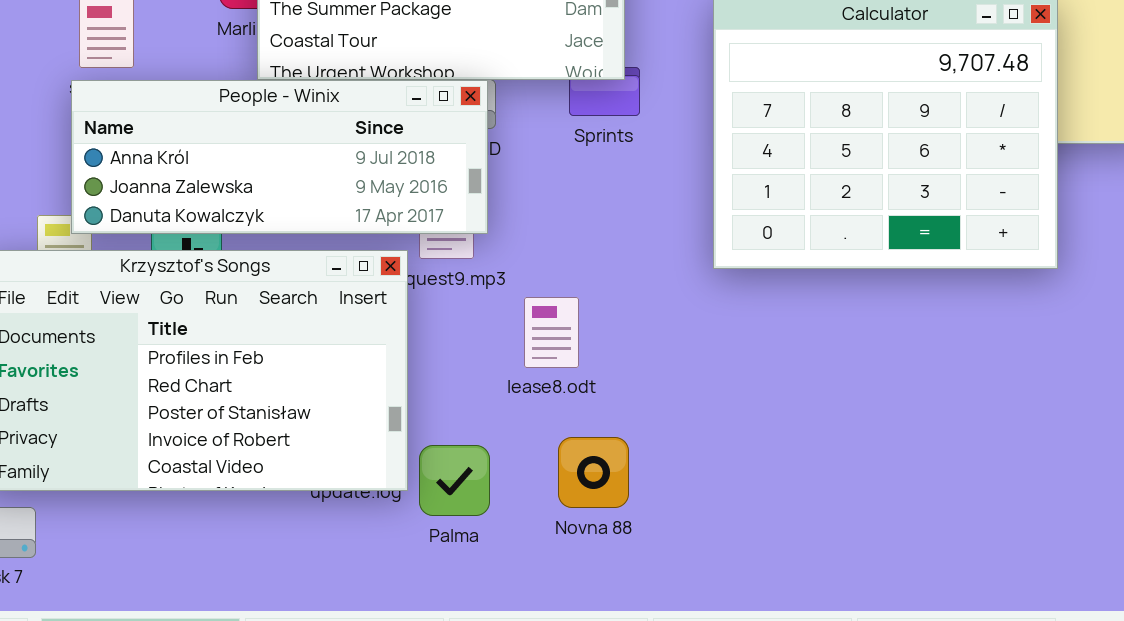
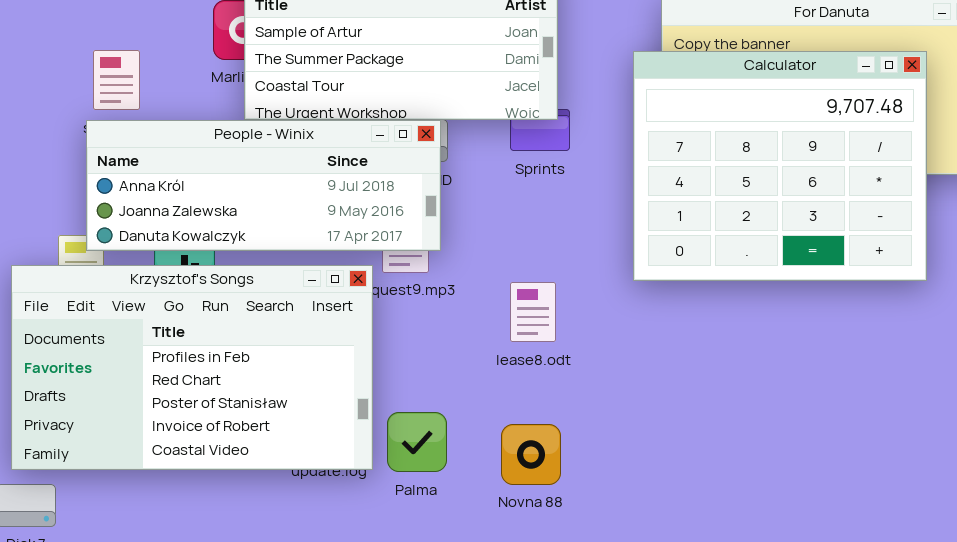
lease8.odt: [524,297,579,368] -> [510,282,556,342], moved
Palma: [419,445,490,516] -> [387,412,447,472], moved

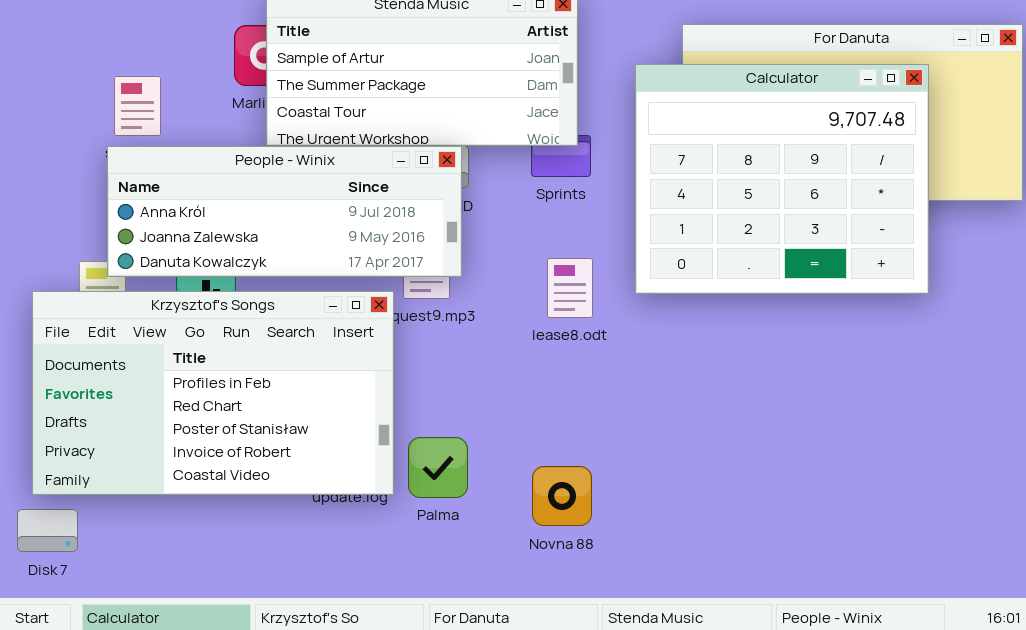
Calculator: [633,51,927,281] -> [635,64,929,294], moved
lease8.odt: [510,282,556,342] -> [547,258,593,318], moved
Novna 88: [501,424,561,485] -> [532,466,592,526], moved

